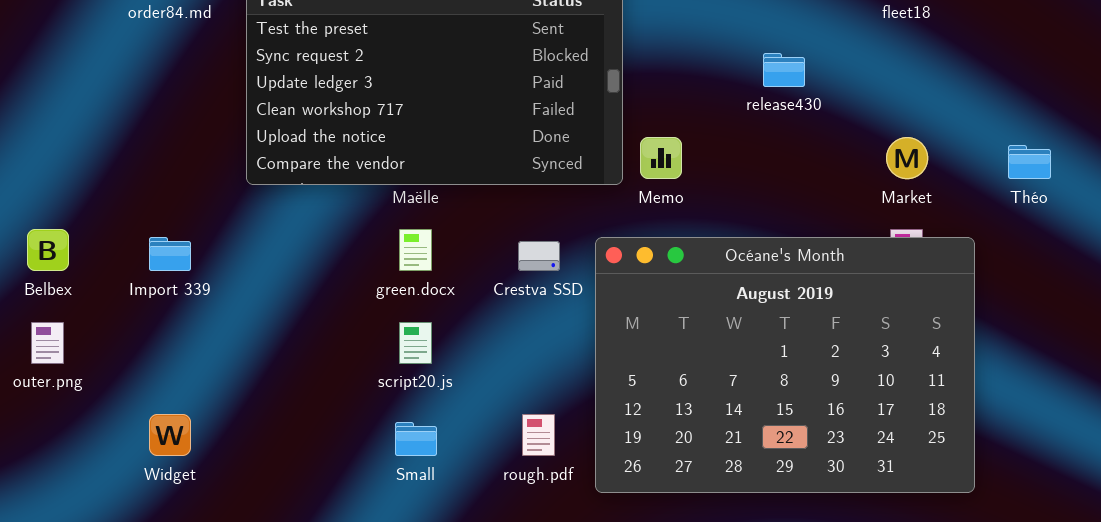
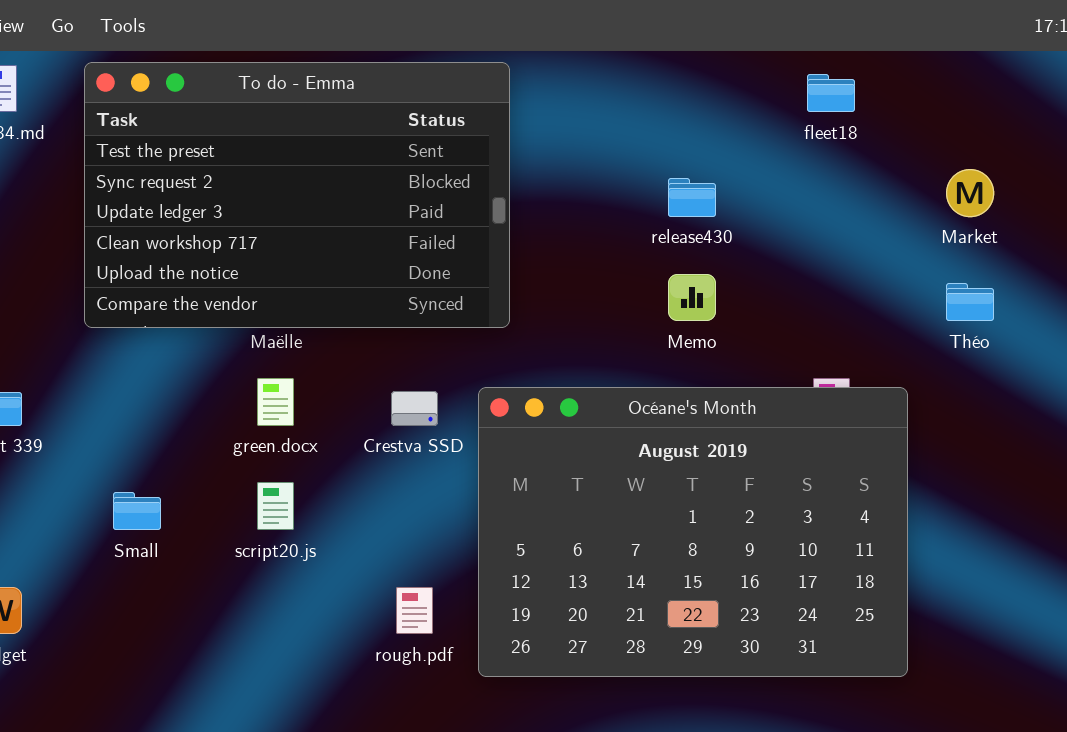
Memo: [640,137,682,179] -> [668,274,716,321], moved
Market: [886,137,928,179] -> [946,169,994,217], moved
Small: [395,422,437,456] -> [113,492,161,530], moved

